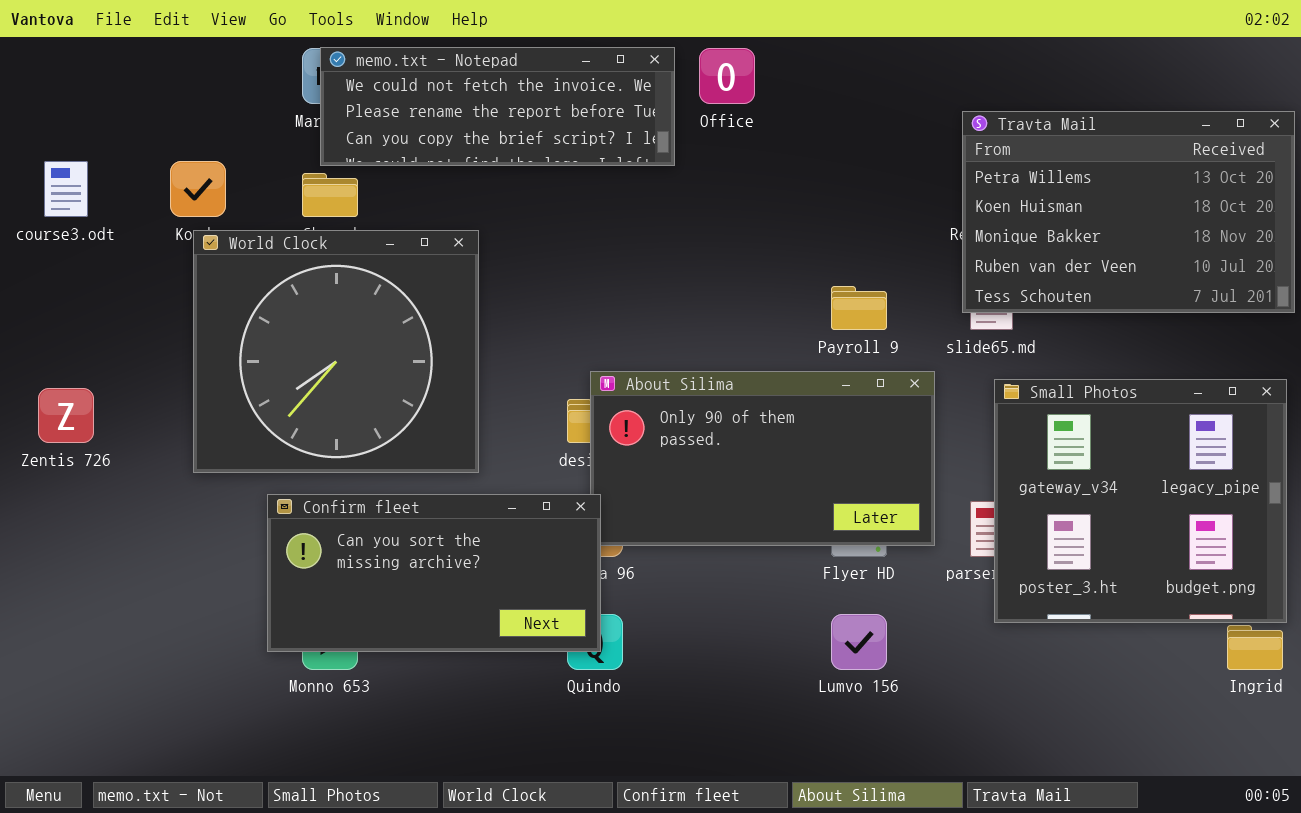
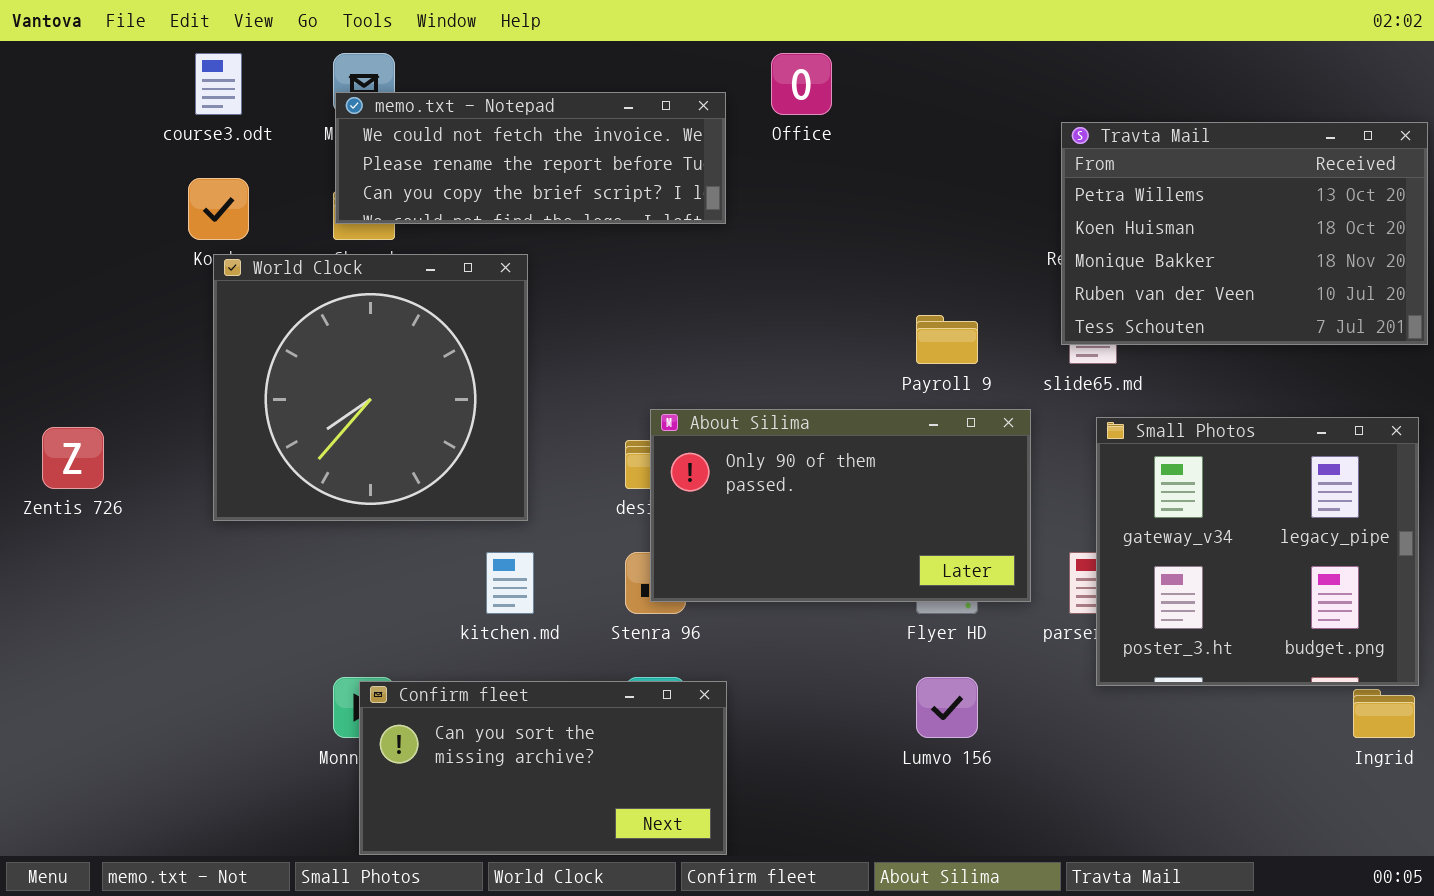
memo.txt - Notepad: [320,47,675,166] -> [335,92,726,224], moved
course3.odt: [44,161,88,217] -> [195,53,242,115], moved
Confirm fleet: [267,494,601,652] -> [359,681,727,855], moved

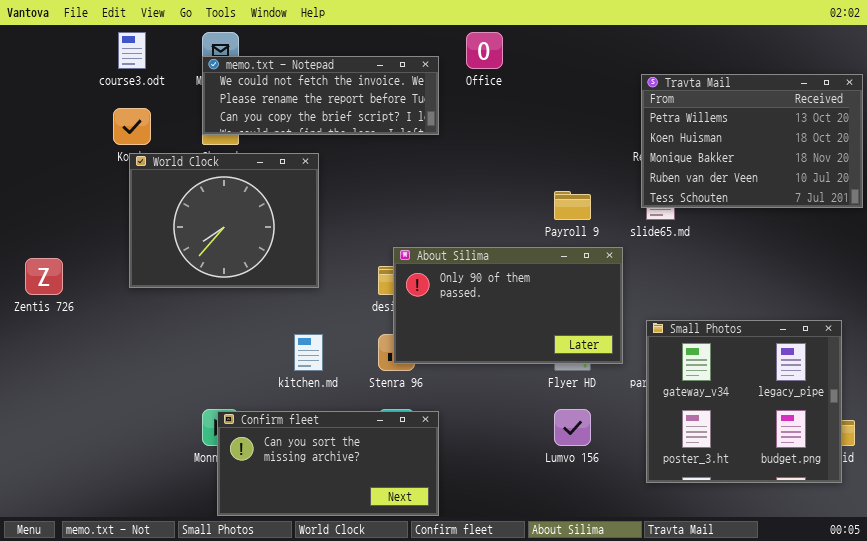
World Clock: [213,254,528,521] -> [129,153,319,288], resized
Small Photos: [1096,417,1419,686] -> [646,320,842,483], moved

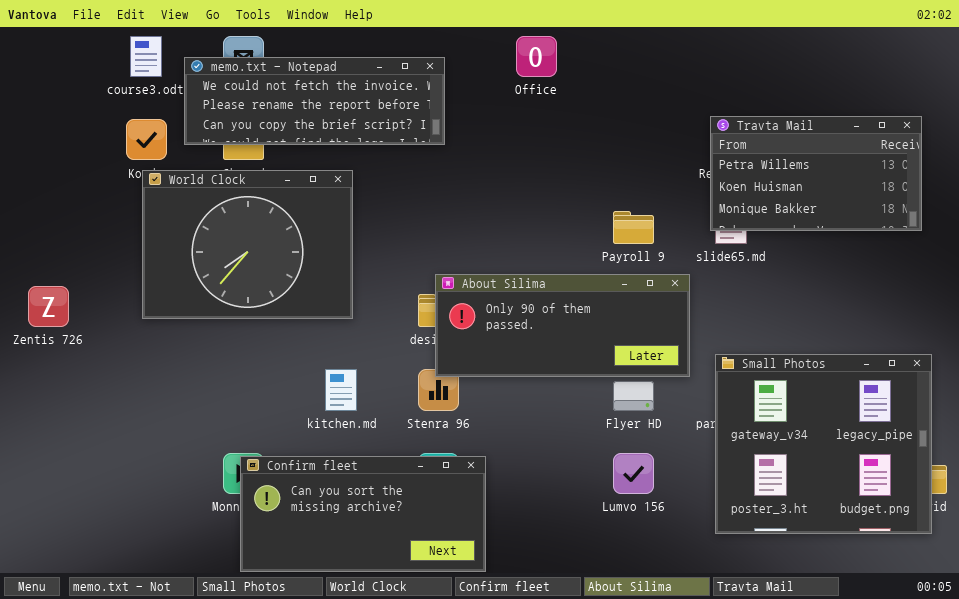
memo.txt - Notepad: [202,56,439,135] -> [184,57,445,145], moved
Travta Mail: [641,74,863,208] -> [710,116,922,231], resized
About Silima: [393,247,623,364] -> [435,274,690,377], resized

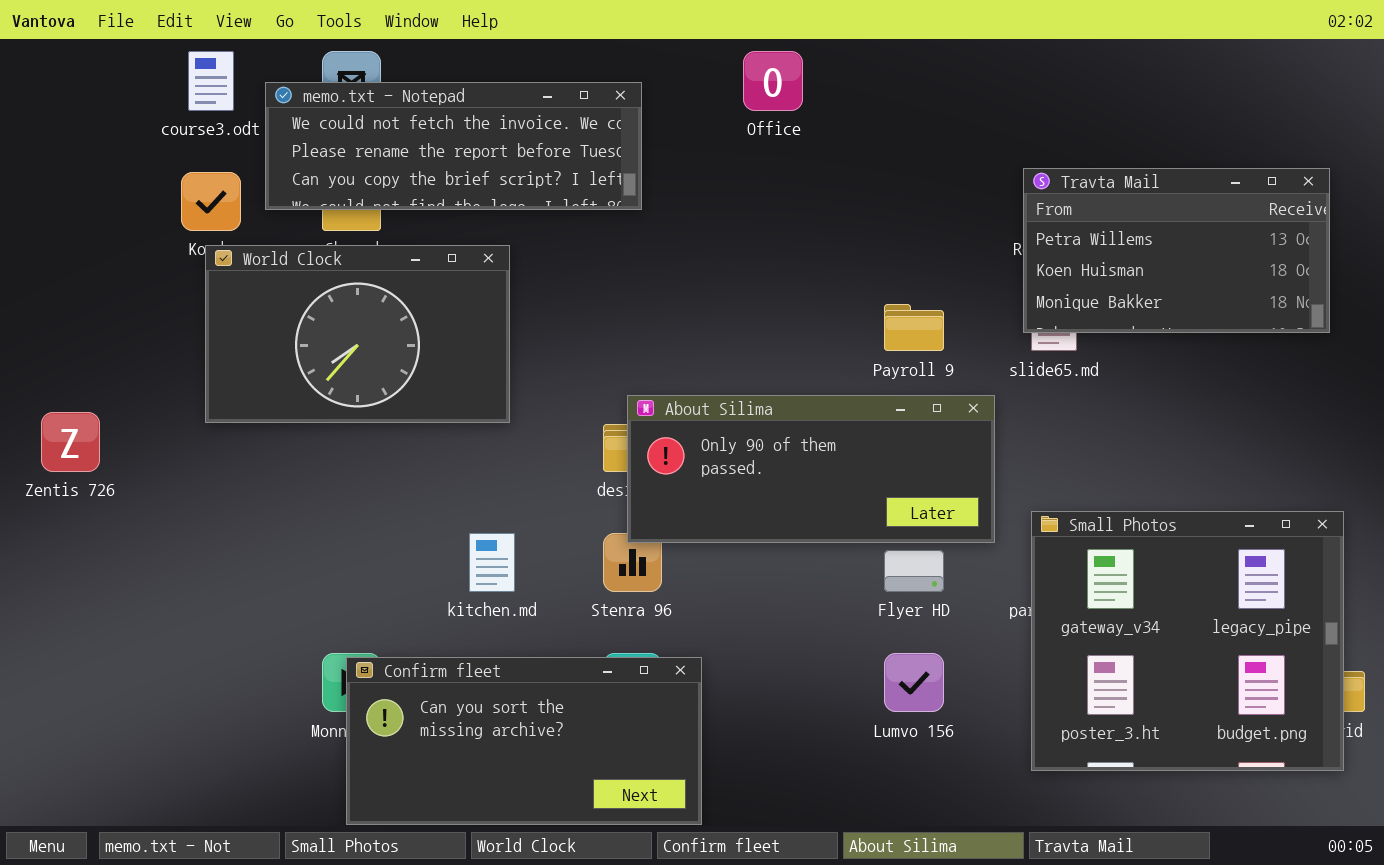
World Clock: [142,170,353,319] -> [205,245,510,423], resized

